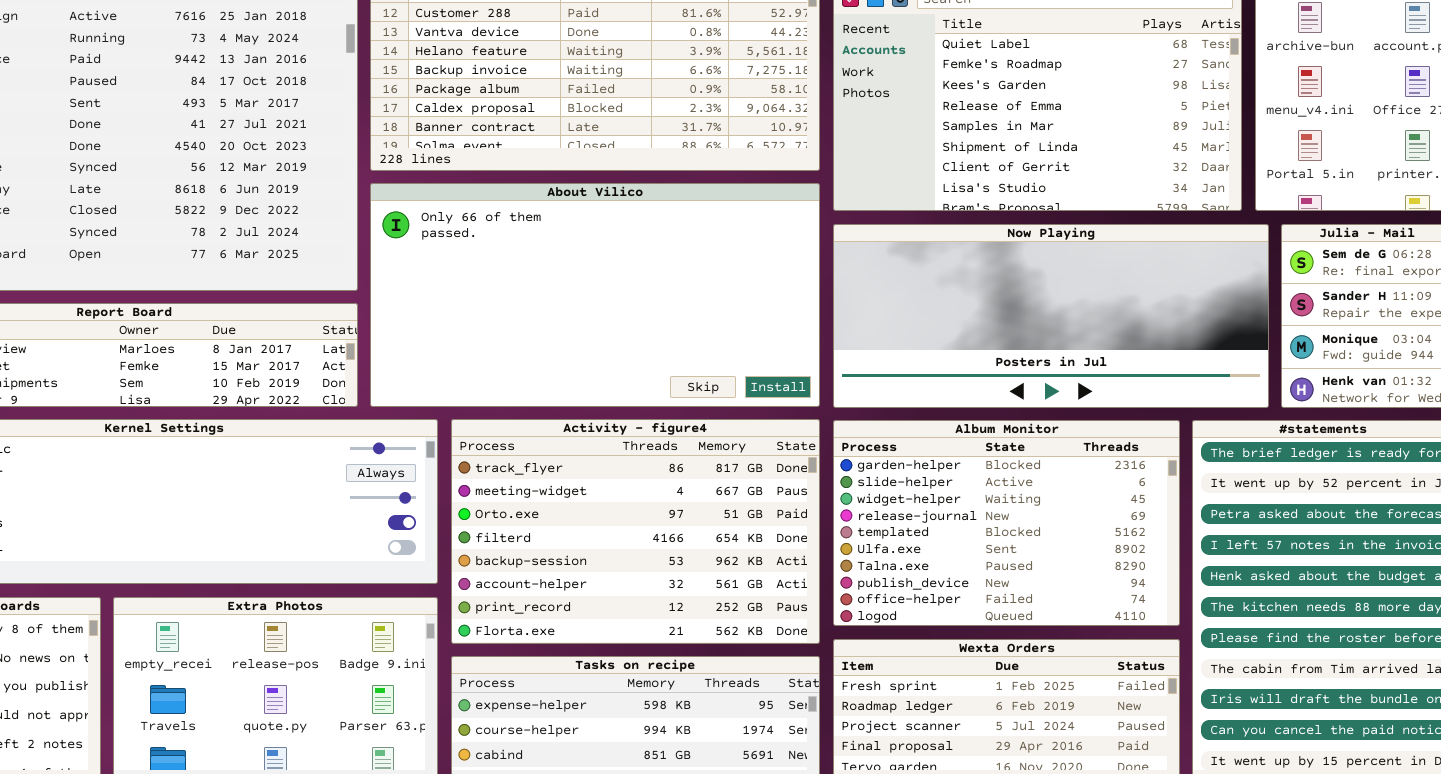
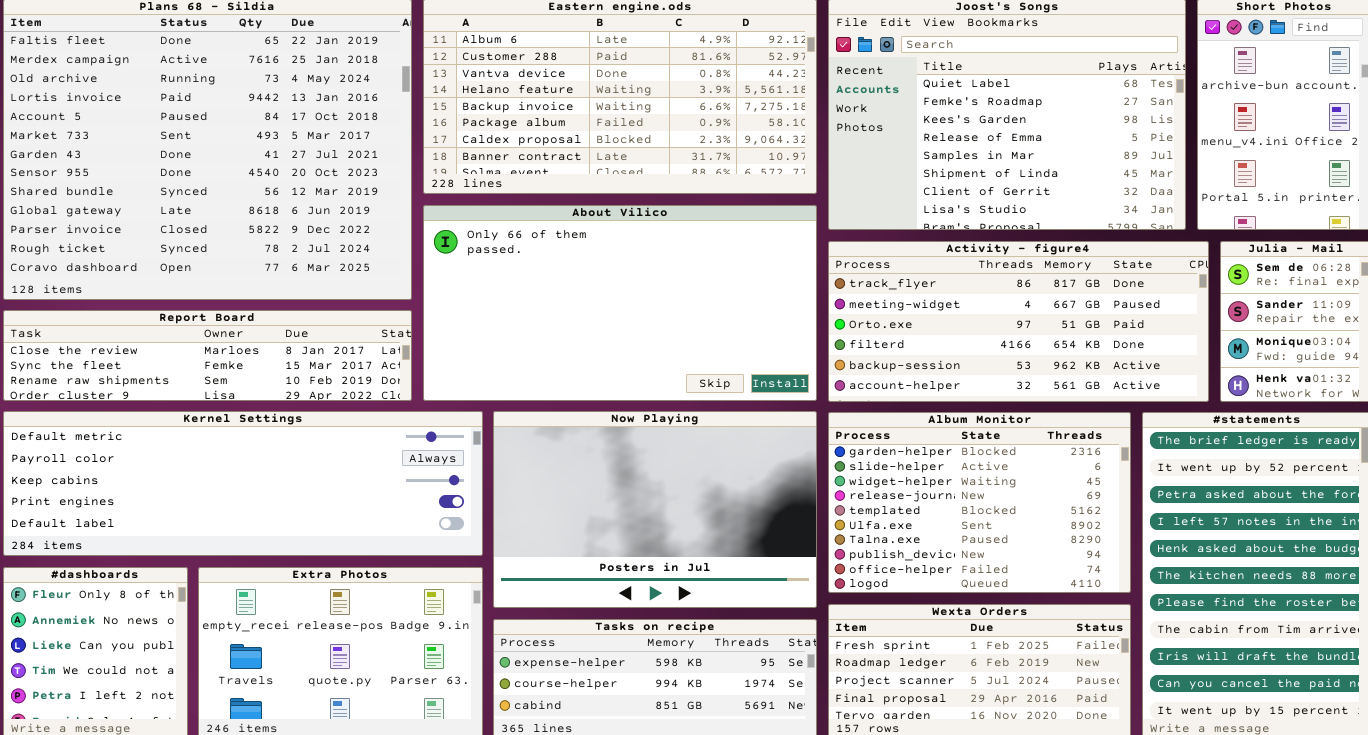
Now Playing: [833,224,1269,408] -> [493,411,817,608], moved, resized
Activity - figure4: [451,419,820,644] -> [828,241,1209,402], moved, resized

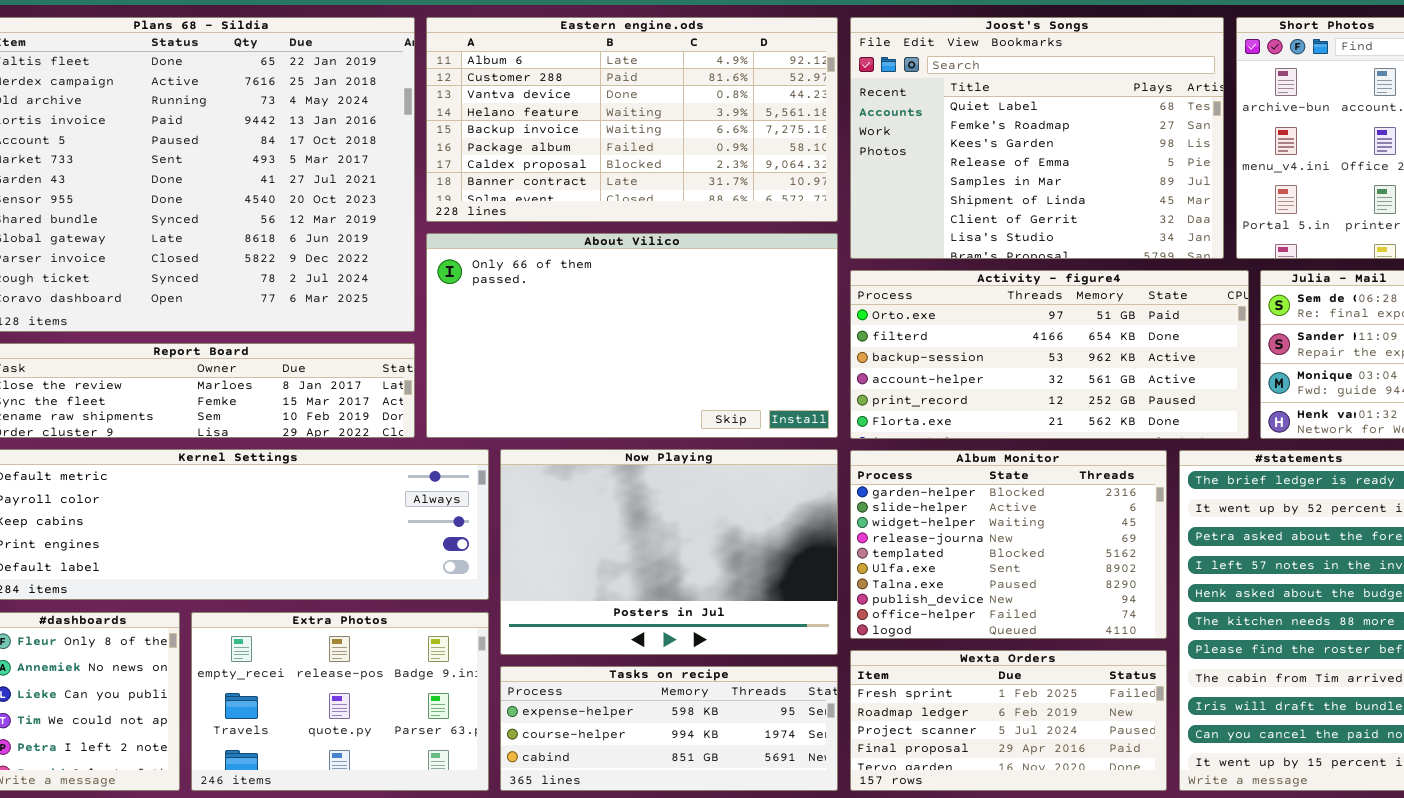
Activity - figure4: [828,241,1209,402] -> [850,270,1249,439], scrolled down 2 rows

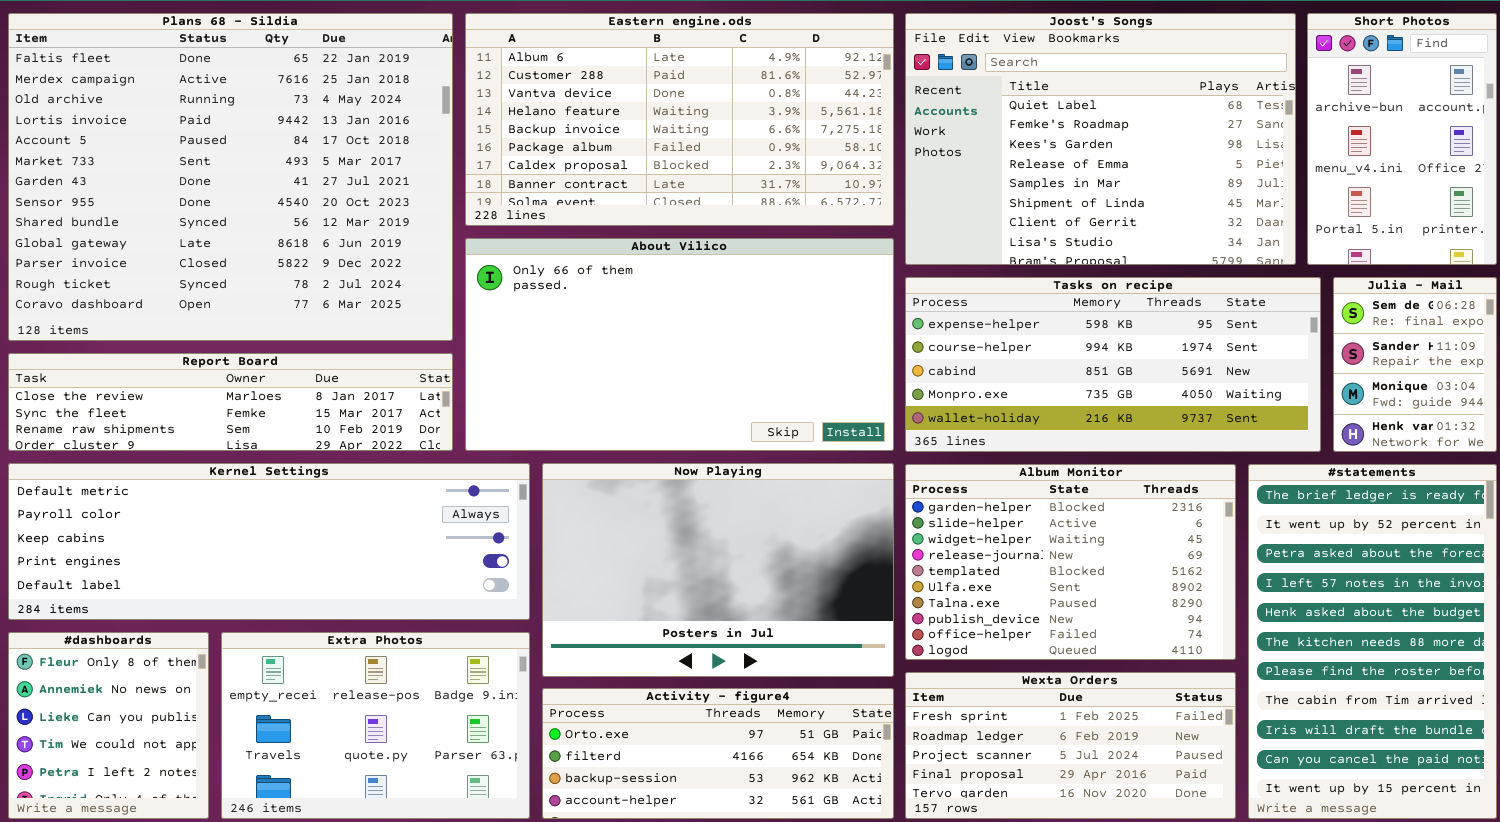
Activity - figure4: [850,270,1249,439] -> [542,688,894,819], moved, resized
Tasks on recipe: [500,666,838,791] -> [905,277,1321,452], moved, resized

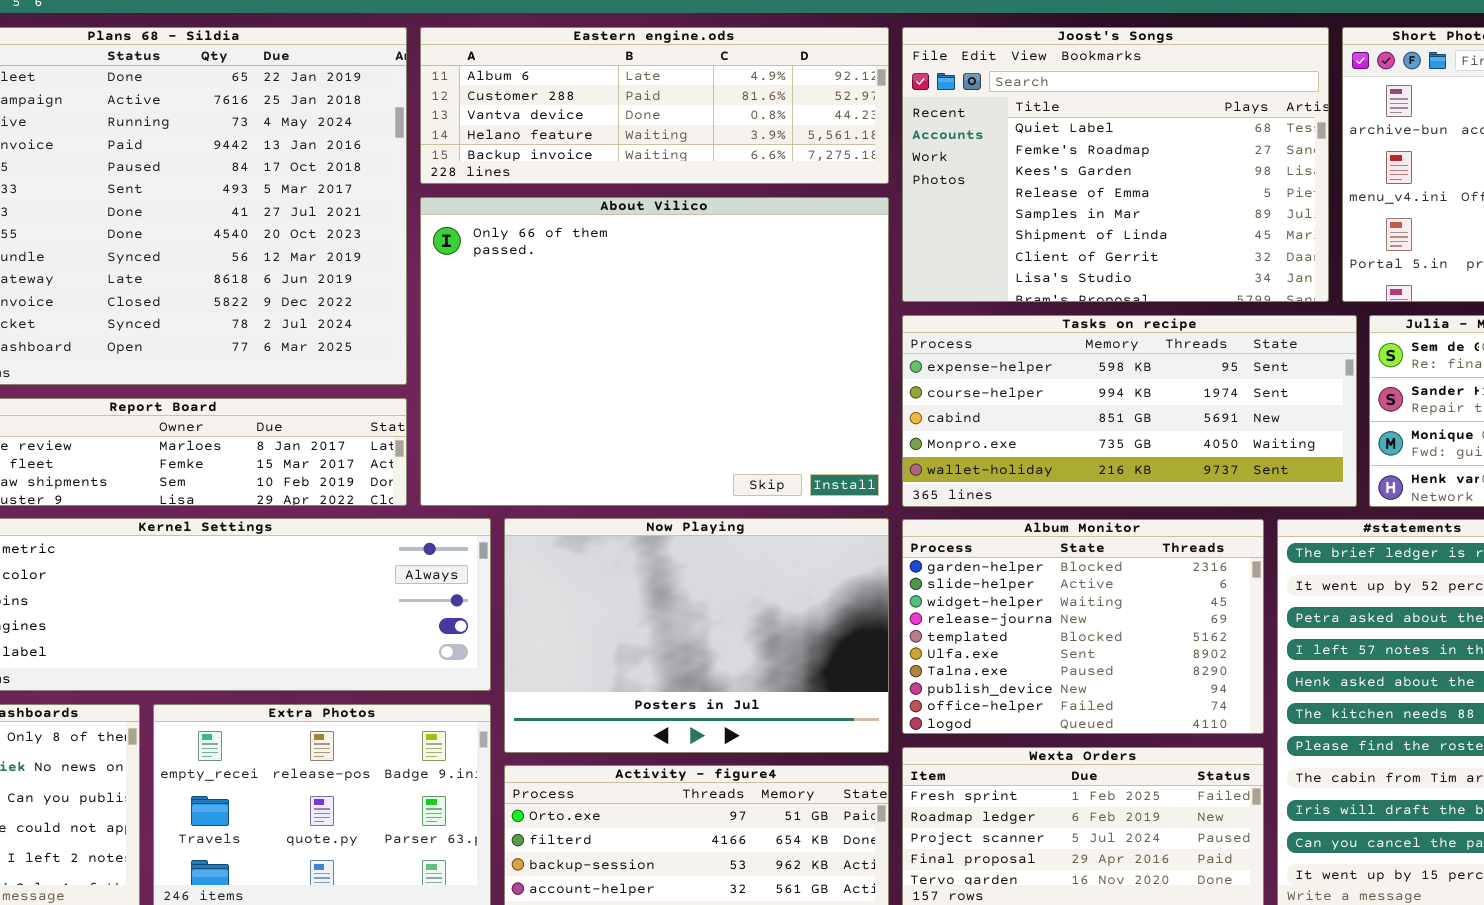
Eastern engine.ods: [465,13,894,226] -> [420,27,889,184], resized
About Vilico: [465,238,894,451] -> [420,197,889,506], resized

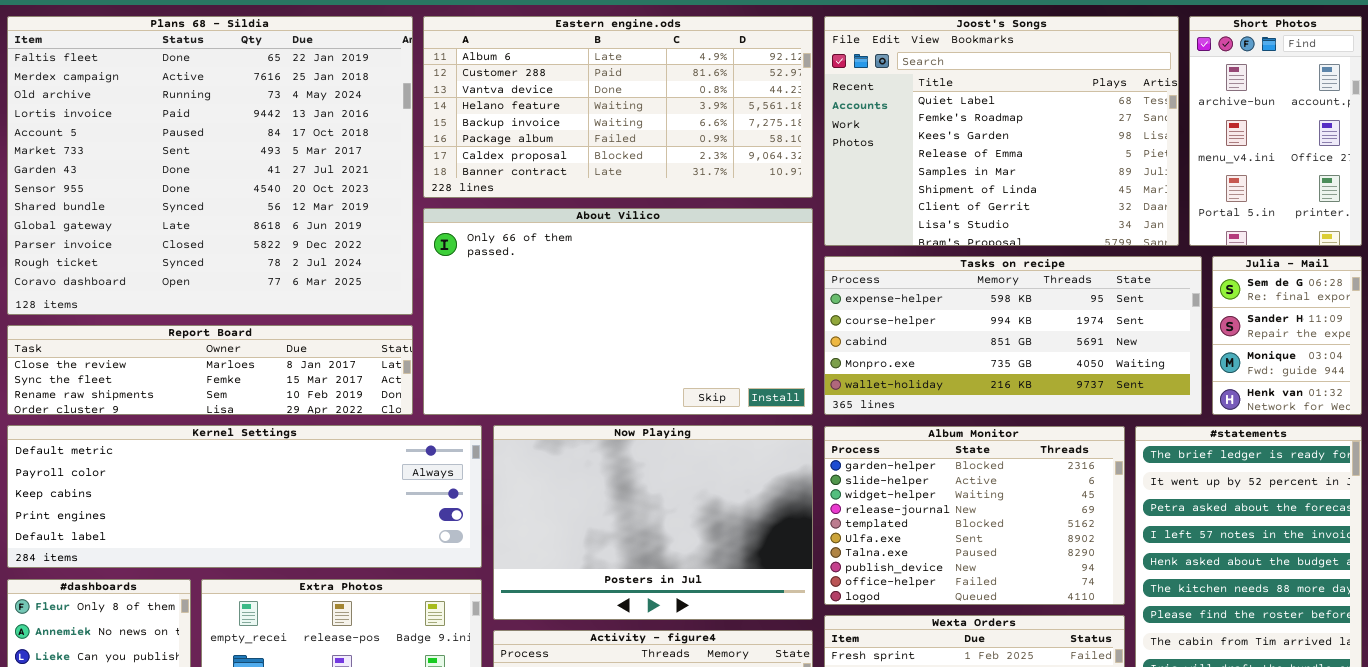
Eastern engine.ods: [420,27,889,184] -> [423,16,813,198], resized
About Vilico: [420,197,889,506] -> [423,208,813,415], resized

